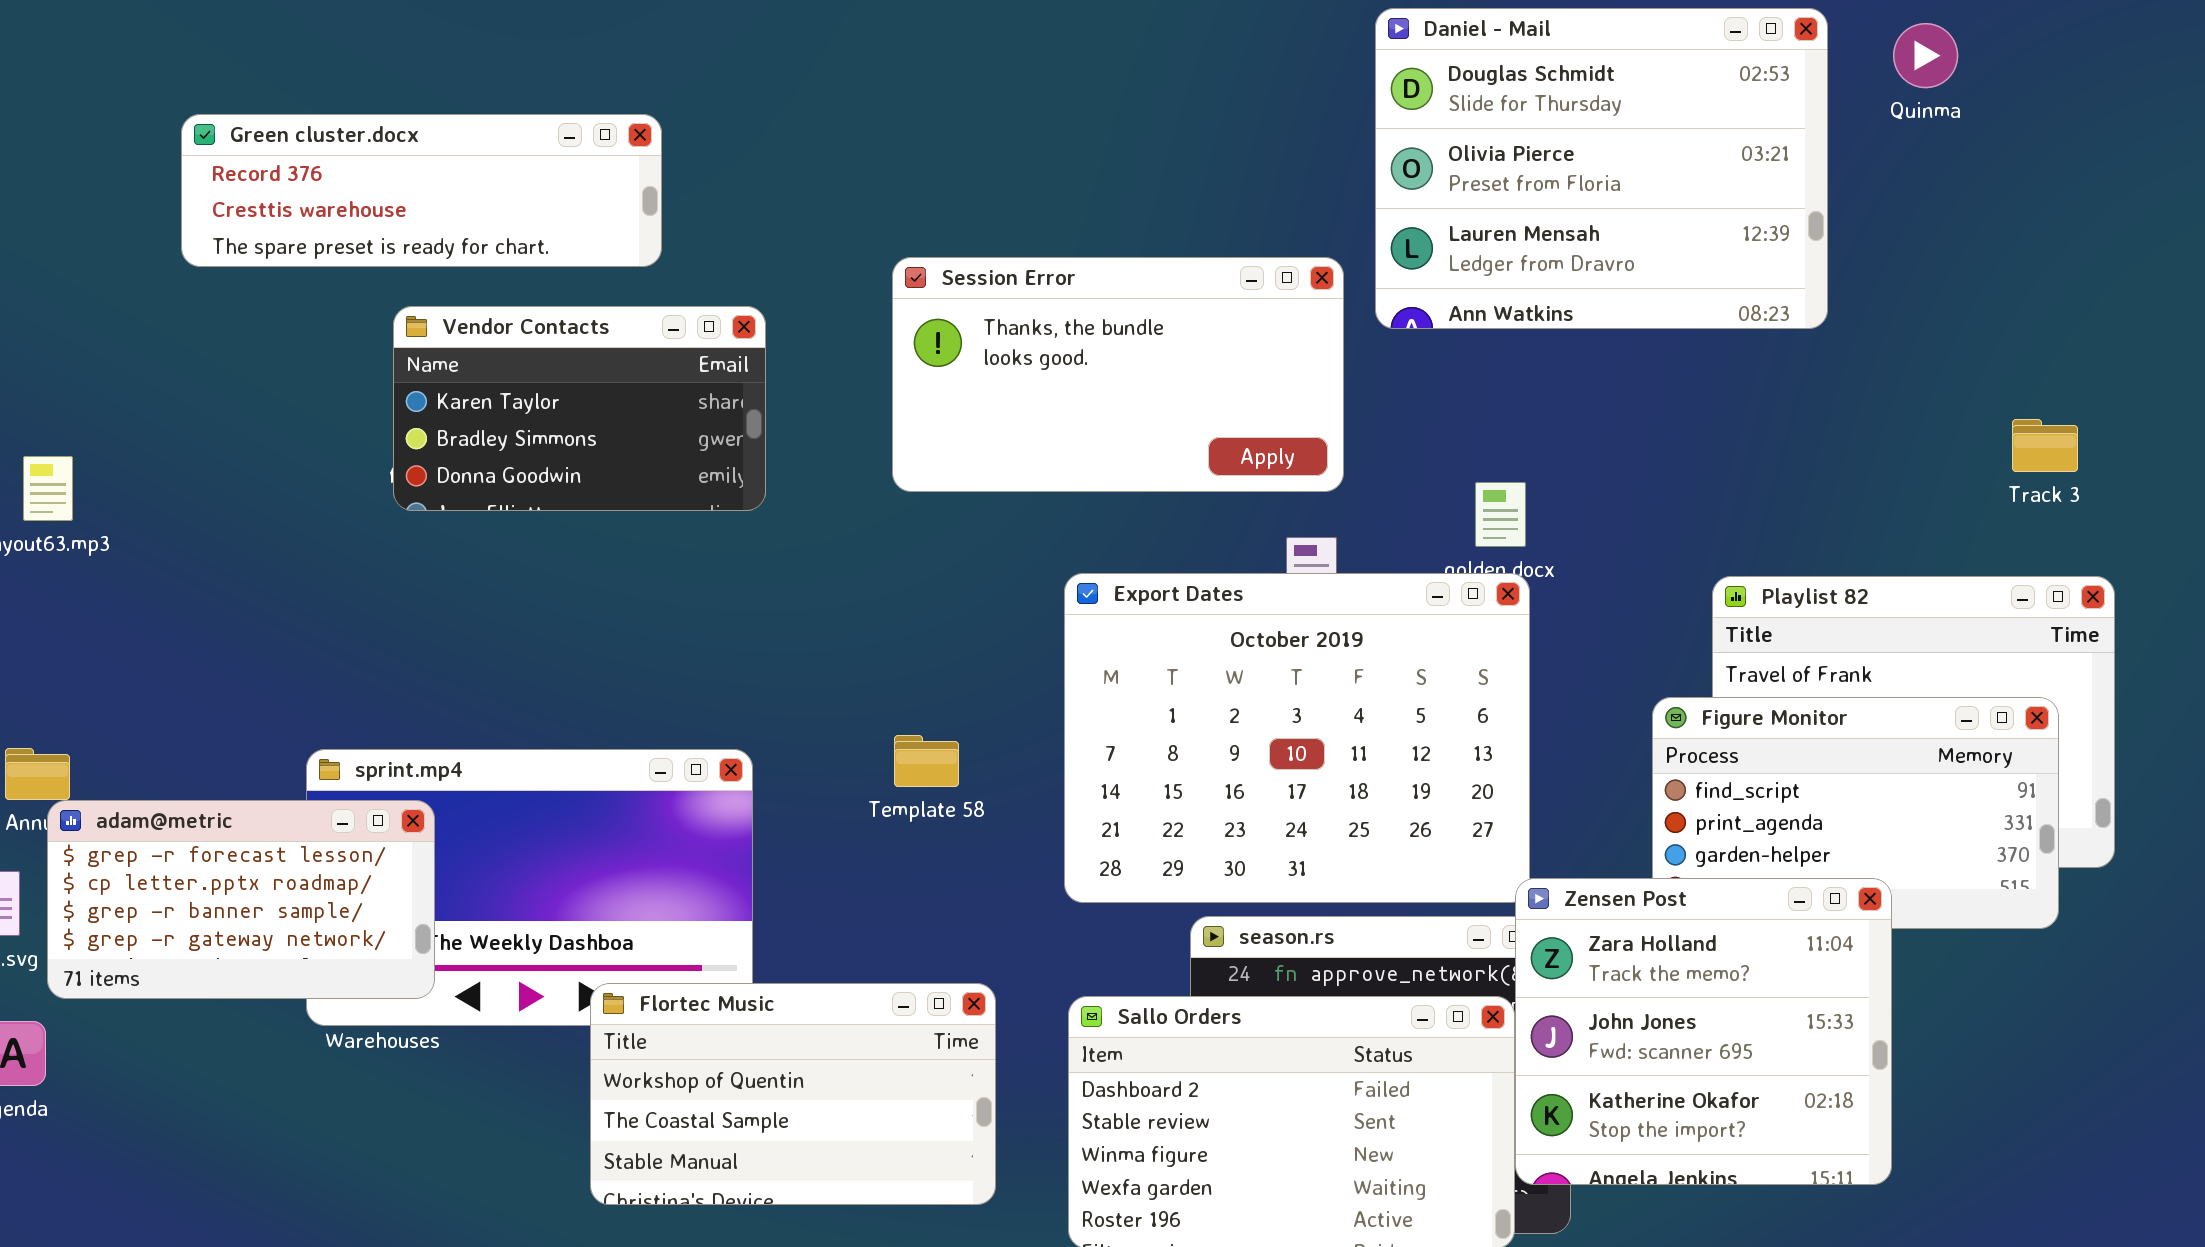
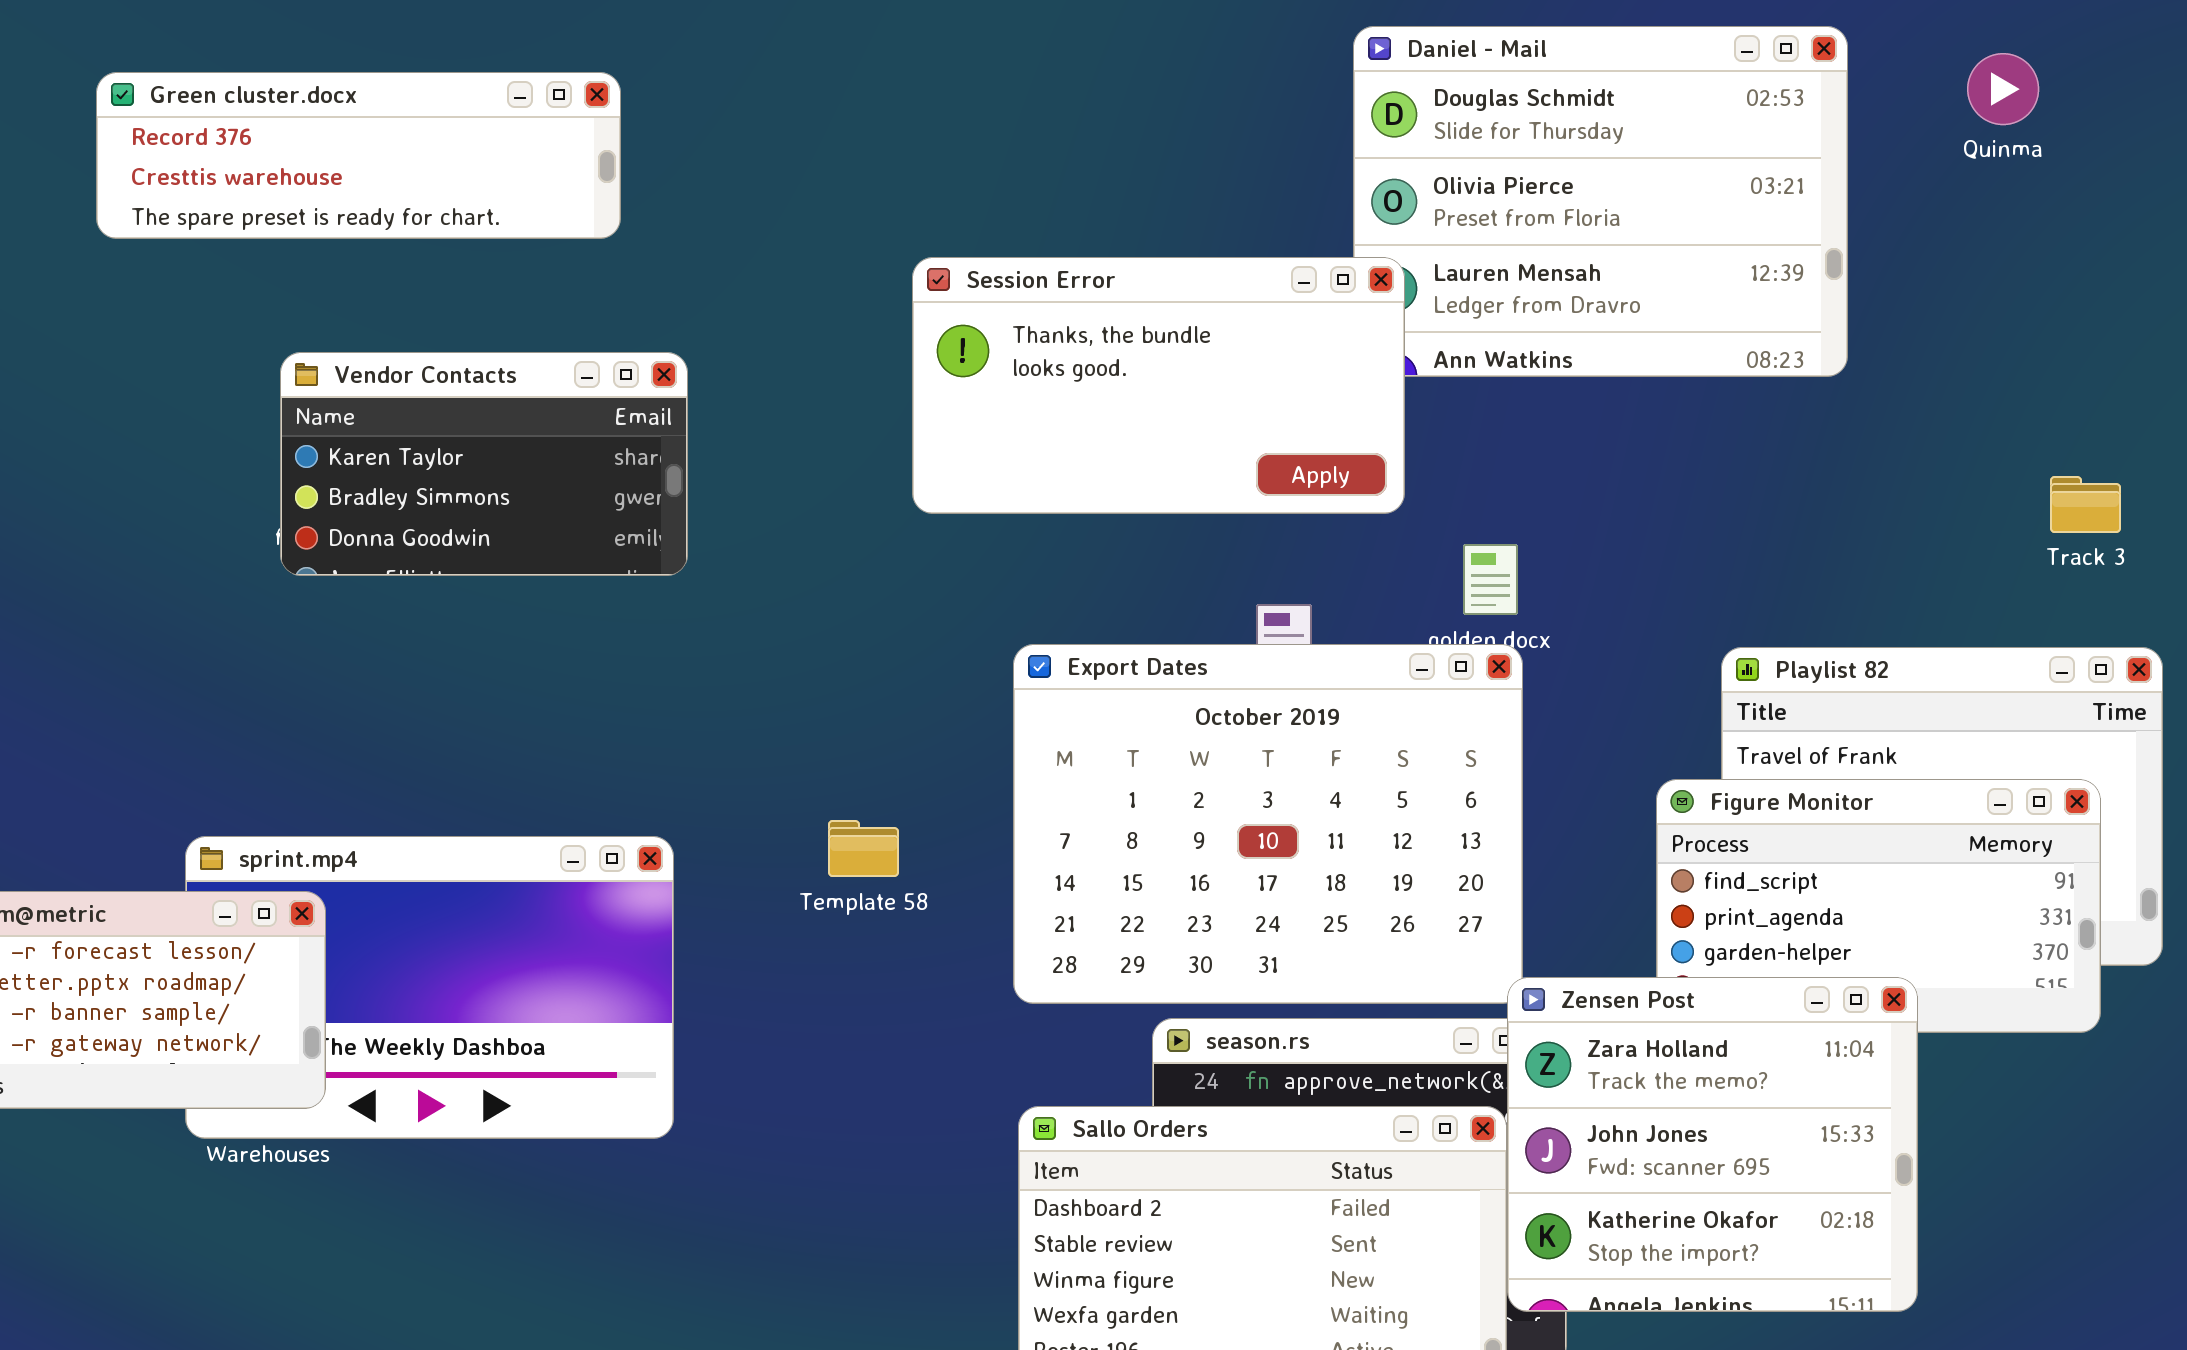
Quinma: [1893,23,1958,88] -> [1967,53,2039,125], moved
Green cluster.docx: [181,114,662,267] -> [96,72,621,239], moved
Session Error: [892,257,1344,492] -> [912,257,1405,514], moved
Flortec Music: [590,983,996,1205] -> none, closed

